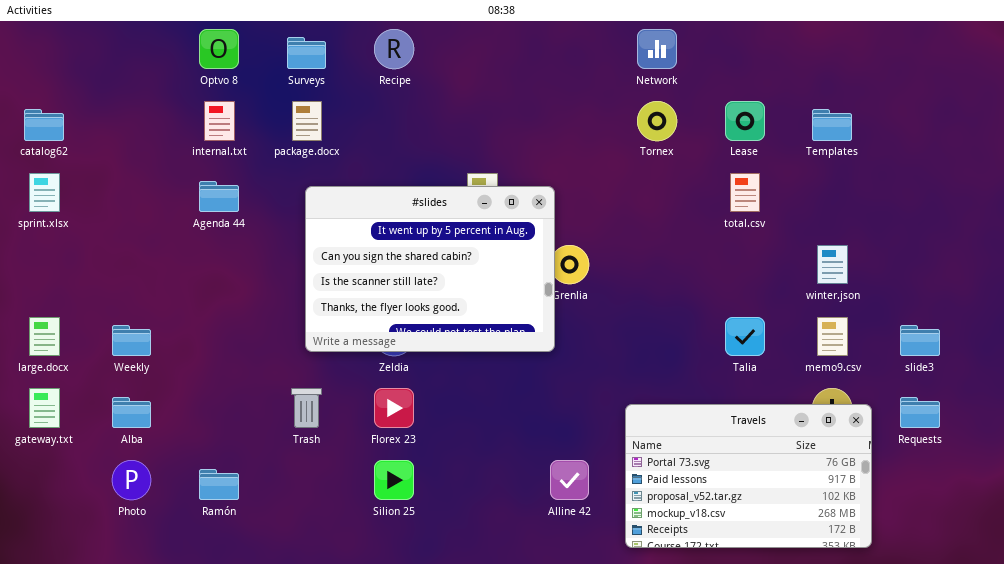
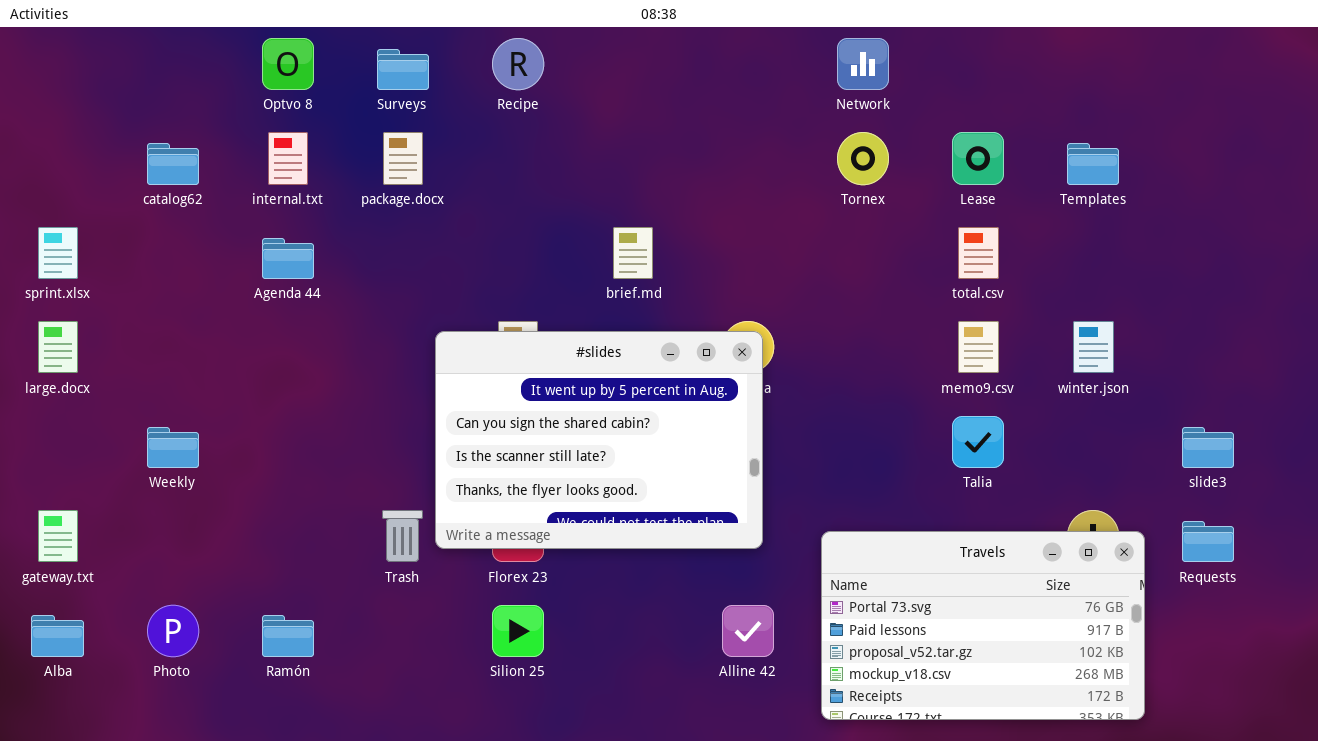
catalog62: [24,109,64,141] -> [147,143,199,185], moved
#slides: [305,186,555,352] -> [435,331,763,549], moved
large.docx: [29,317,60,356] -> [38,321,78,373], moved
memo9.csv: [817,317,848,356] -> [958,321,999,373], moved
Alba: [112,397,151,428] -> [31,615,84,657], moved

